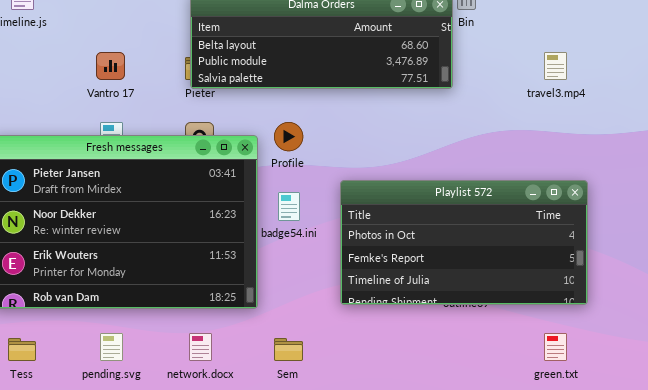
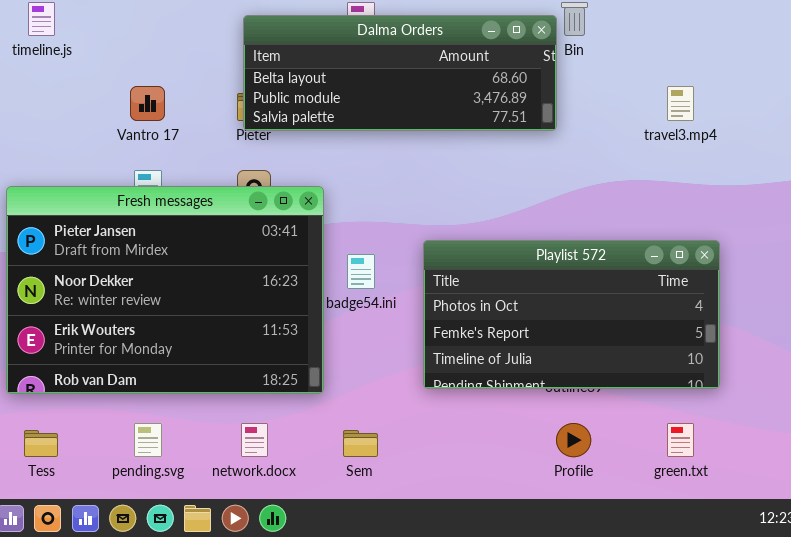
Profile: [274,122,303,151] -> [556,423,591,457], moved

